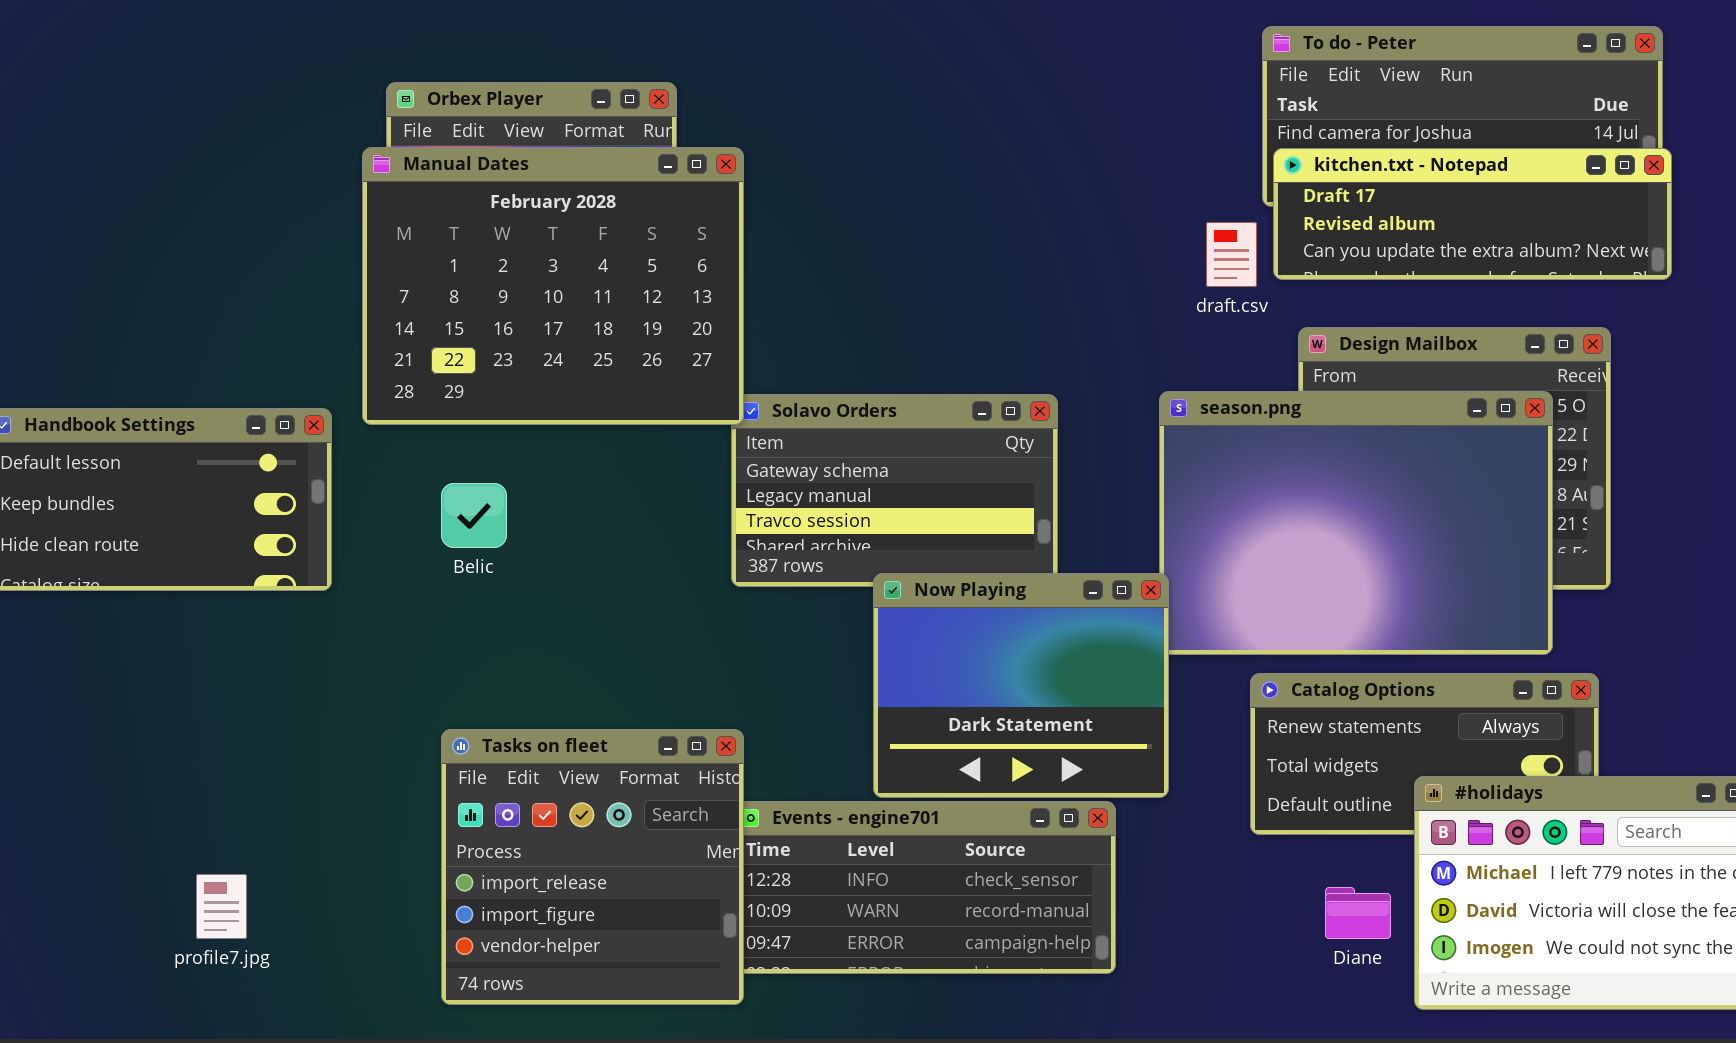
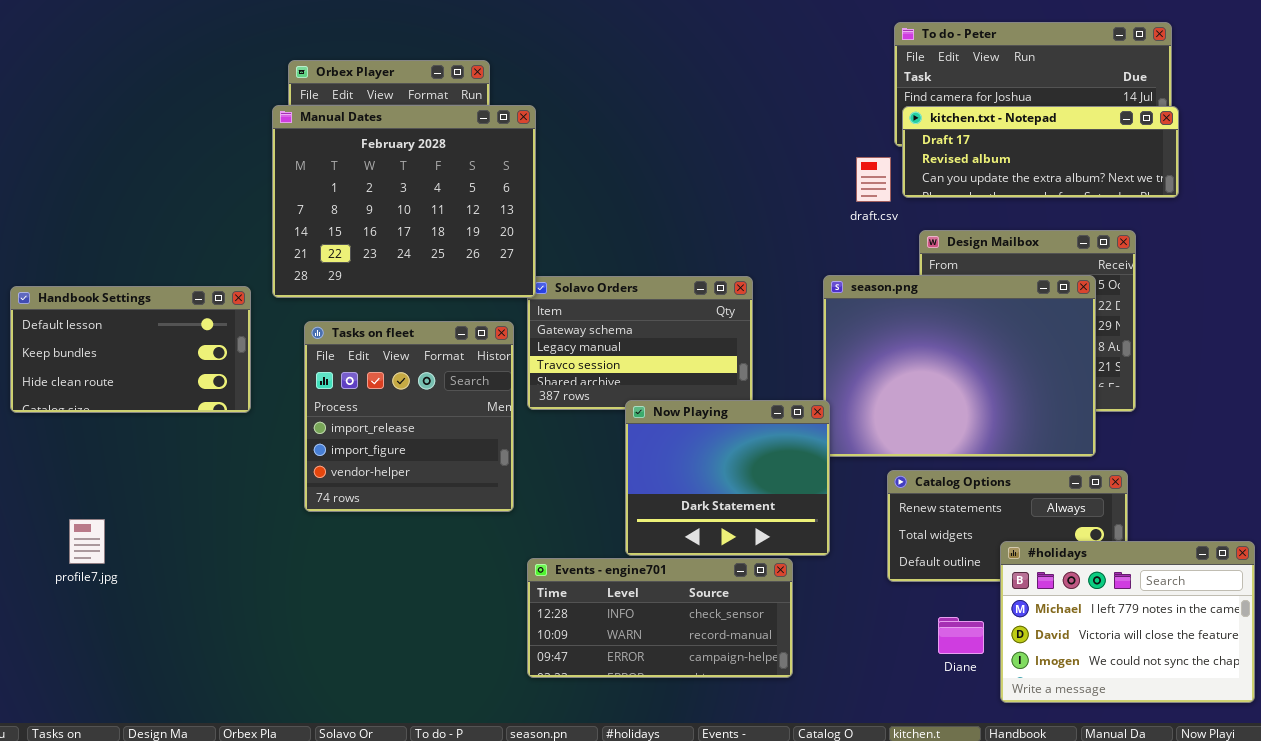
Tasks on fleet: [441,729,744,1005] -> [304,321,514,512], moved
profile7.jpg: [196,874,247,939] -> [69,519,105,564], moved

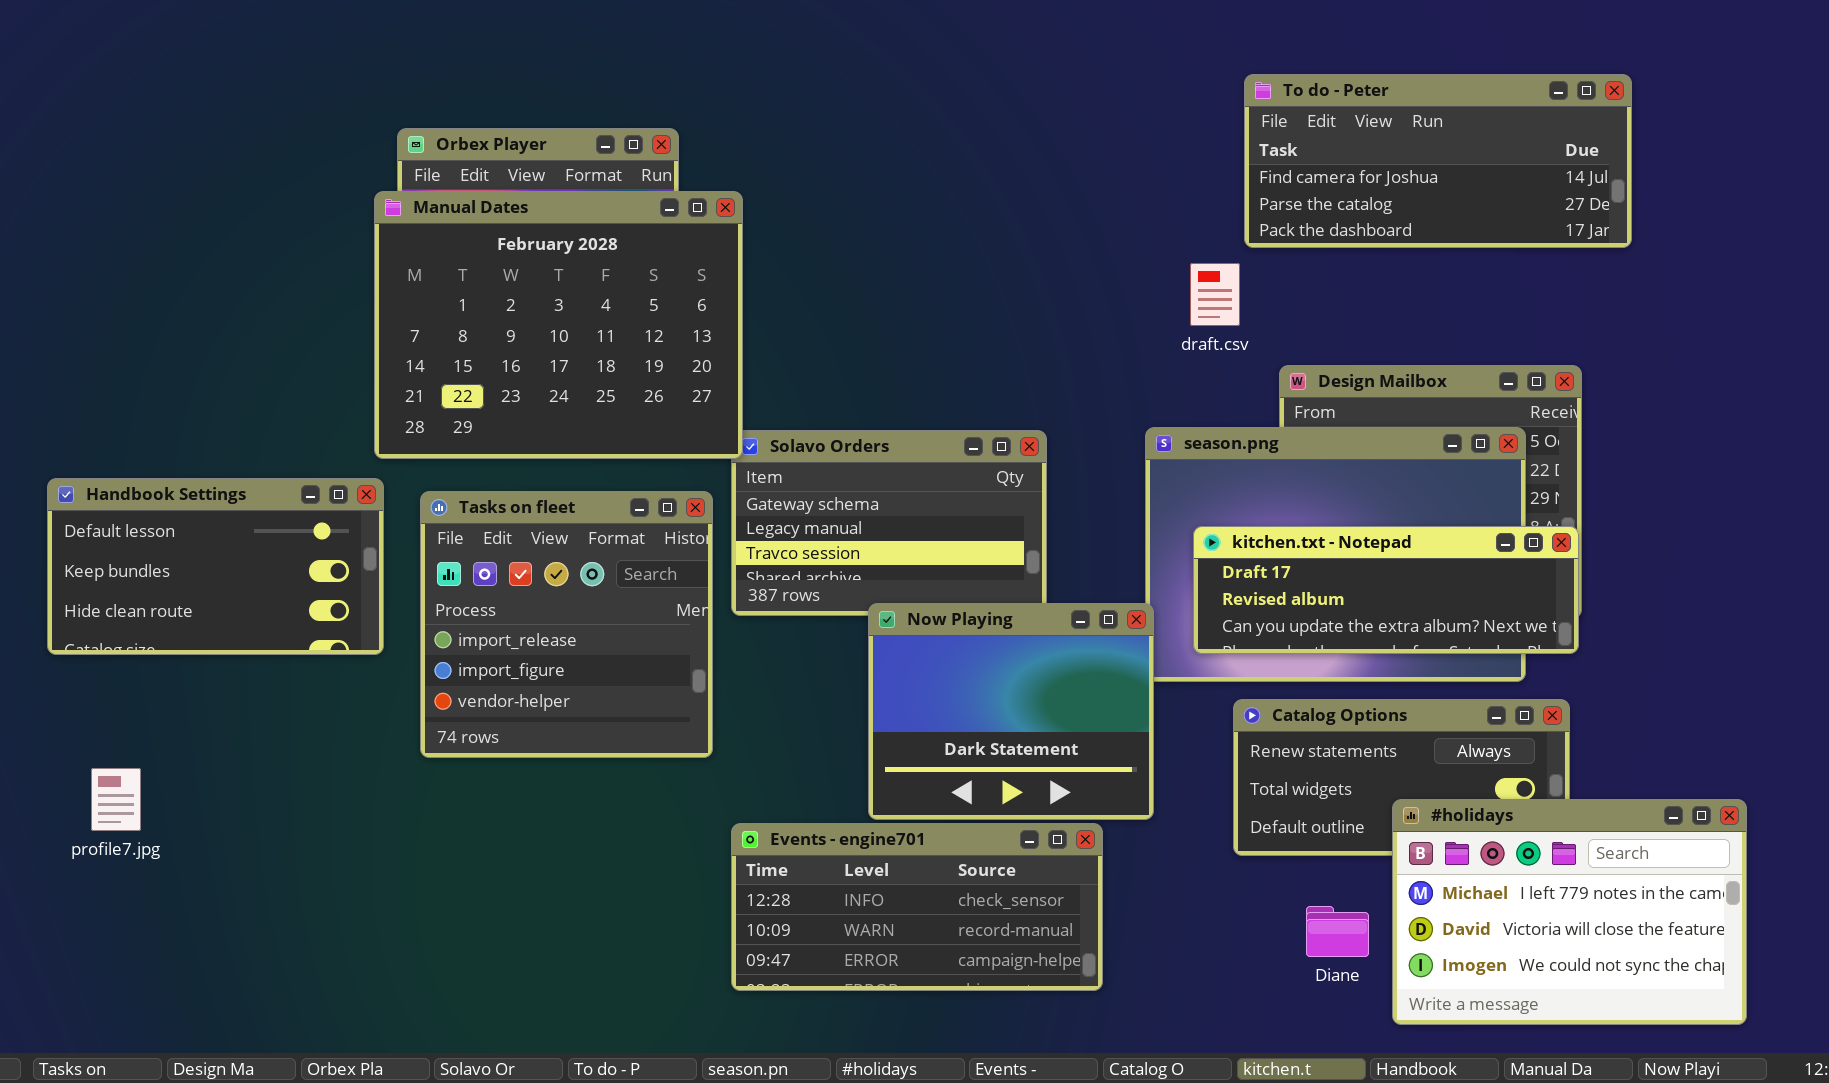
kitchen.txt - Notepad: [902,106,1179,198] -> [1193,526,1579,654], moved
Handbook Settings: [10,286,251,413] -> [47,478,384,655], moved

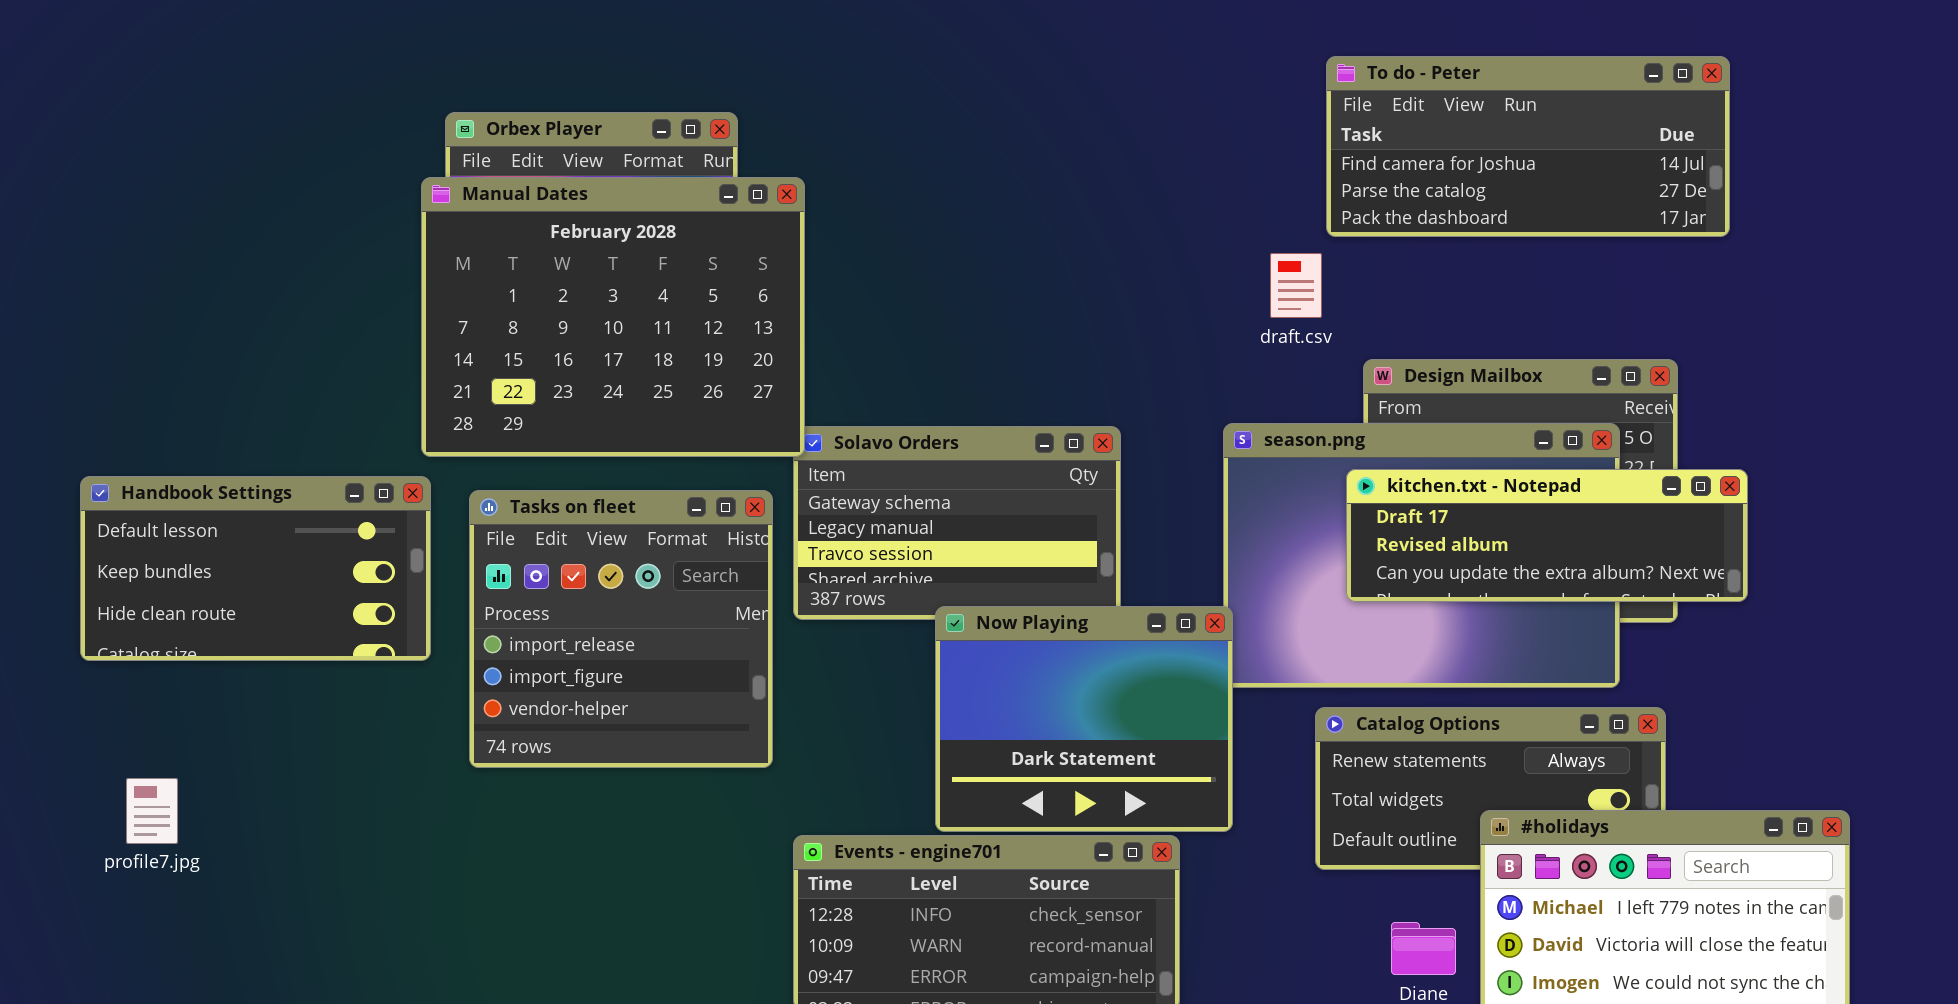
kitchen.txt - Notepad: [1193,526,1579,654] -> [1346,469,1748,602], moved

